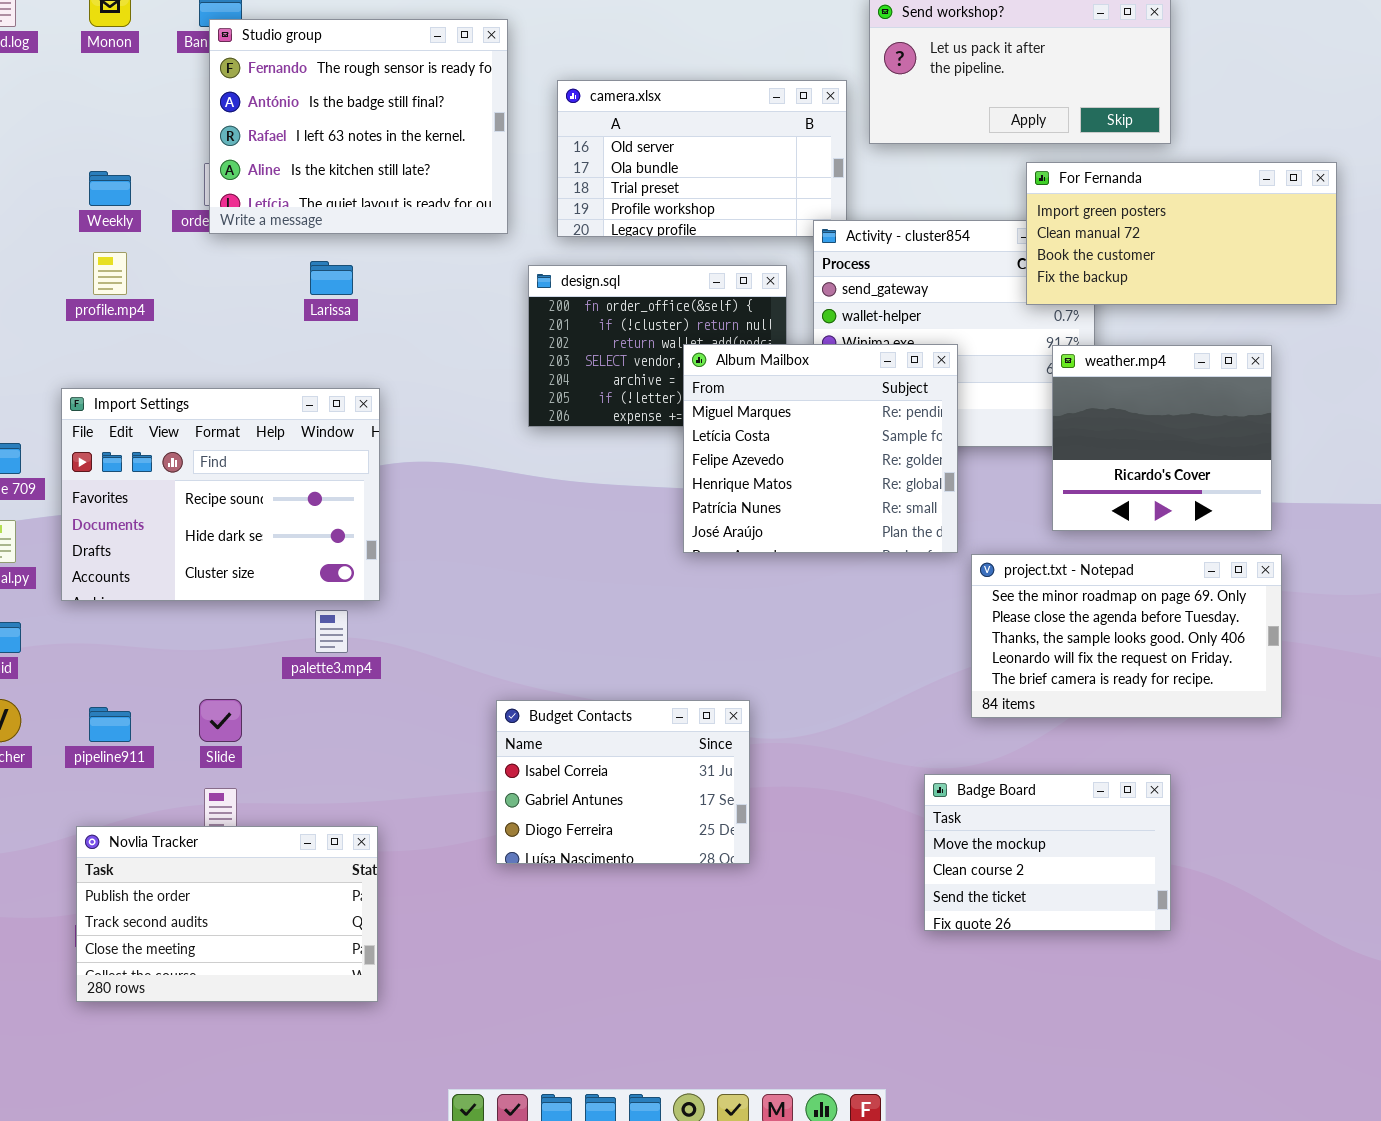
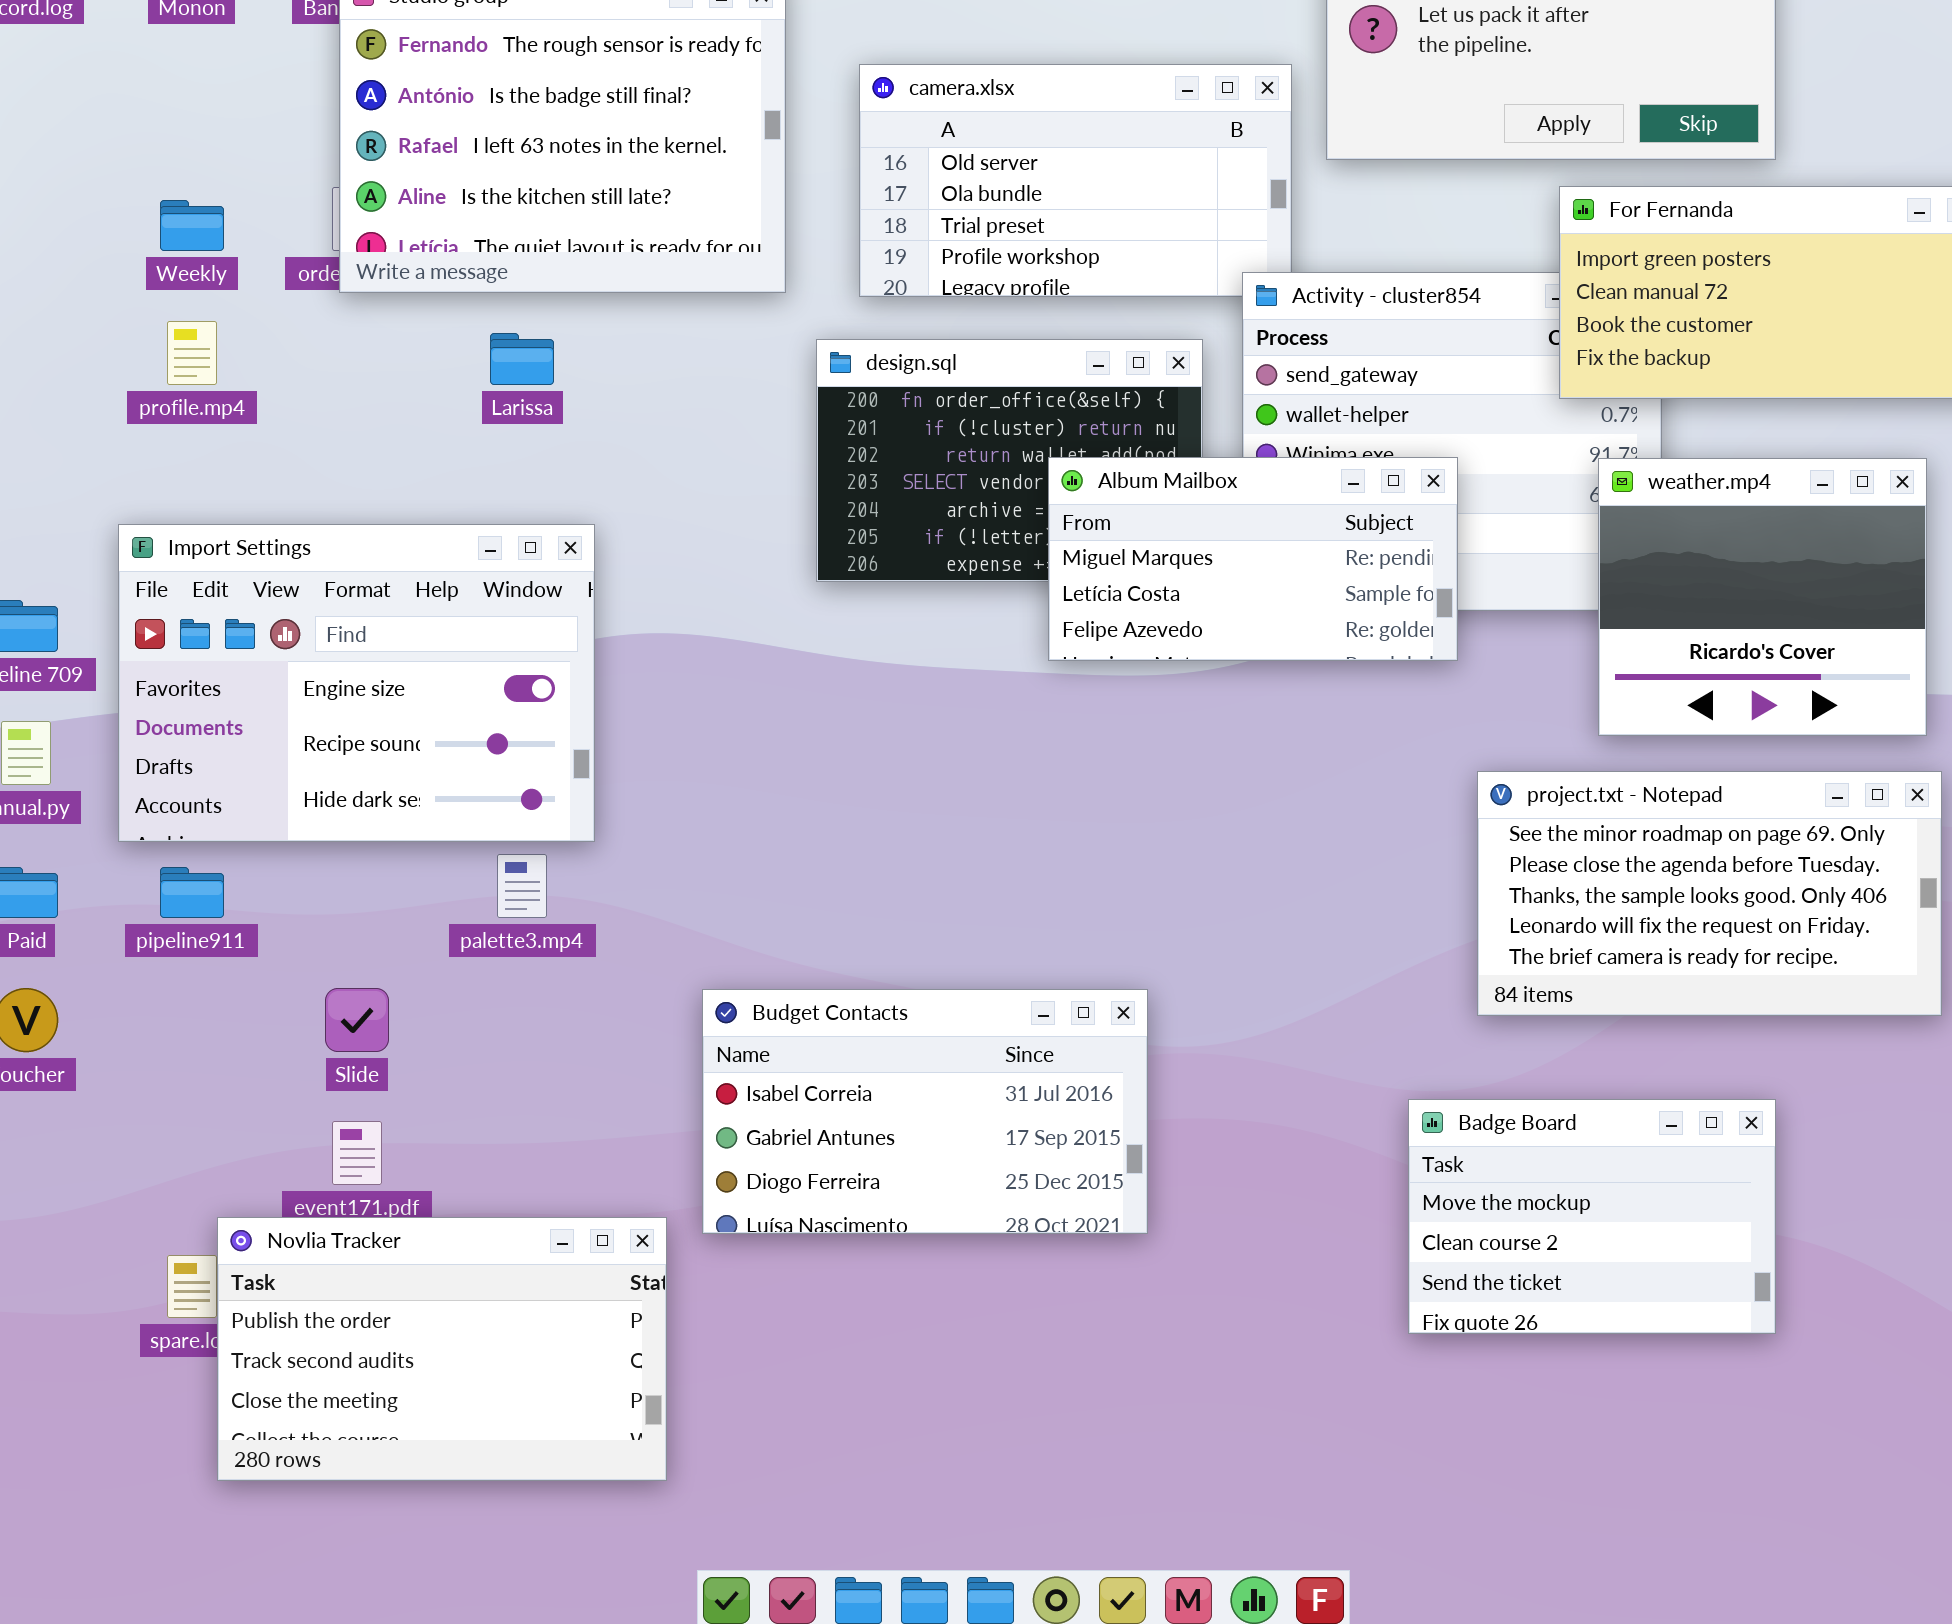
Album Mailbox: [683,344,958,553] -> [1048,457,1458,661], resized
Import Settings: [61,388,380,601] -> [118,524,595,842], scrolled up 1 row
Budget Contacts: [496,700,750,864] -> [702,989,1148,1234], resized
pipeline911: [89,707,131,742] -> [160,867,224,918], moved
Novlia Tracker: [76,826,378,1002] -> [217,1217,667,1481], moved

